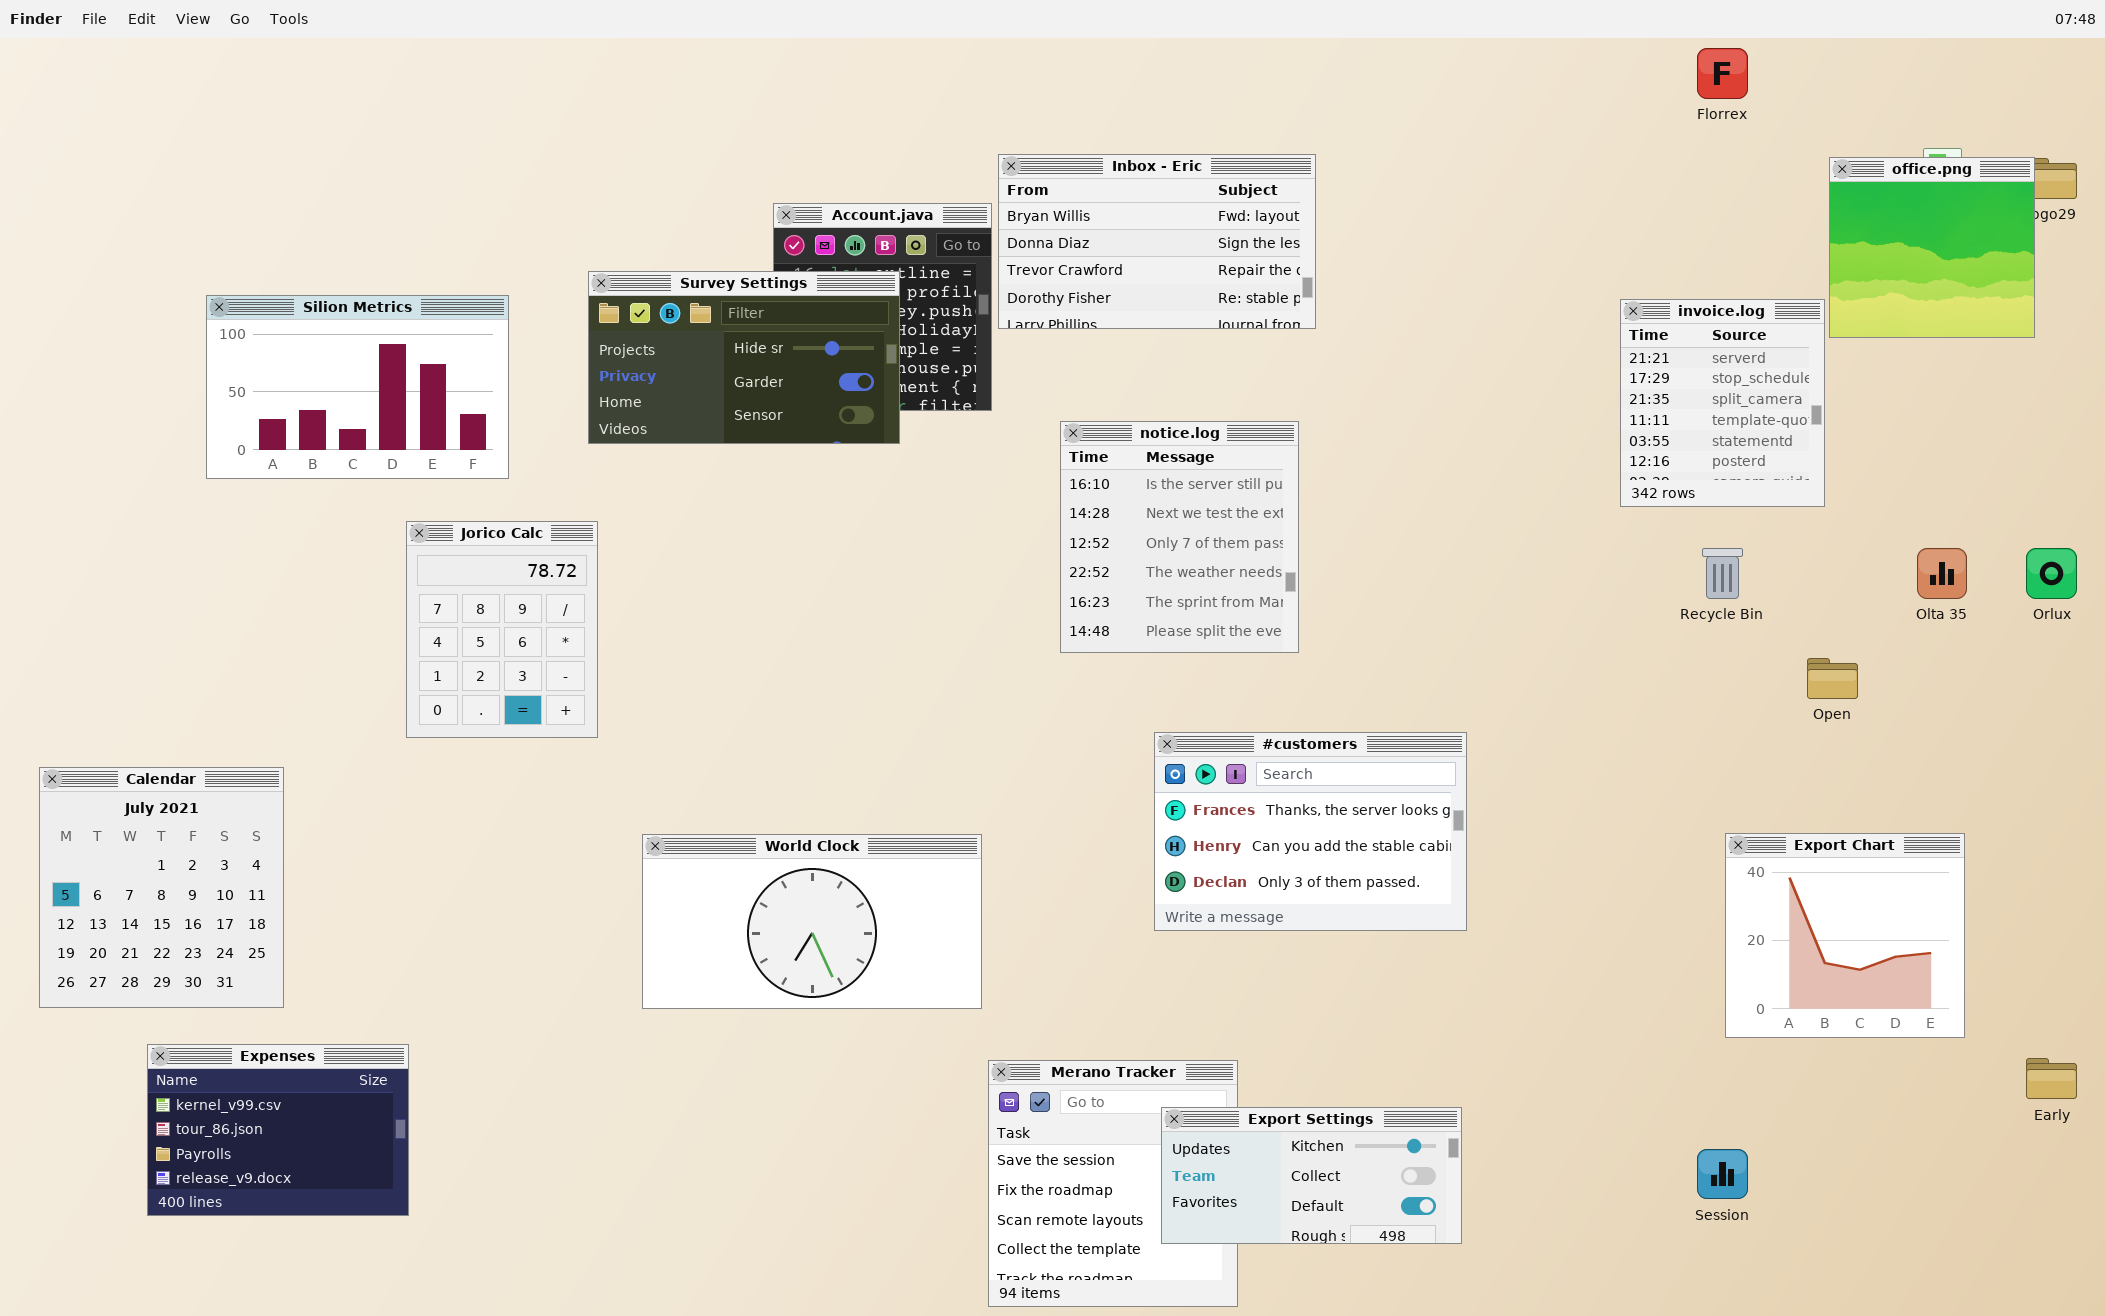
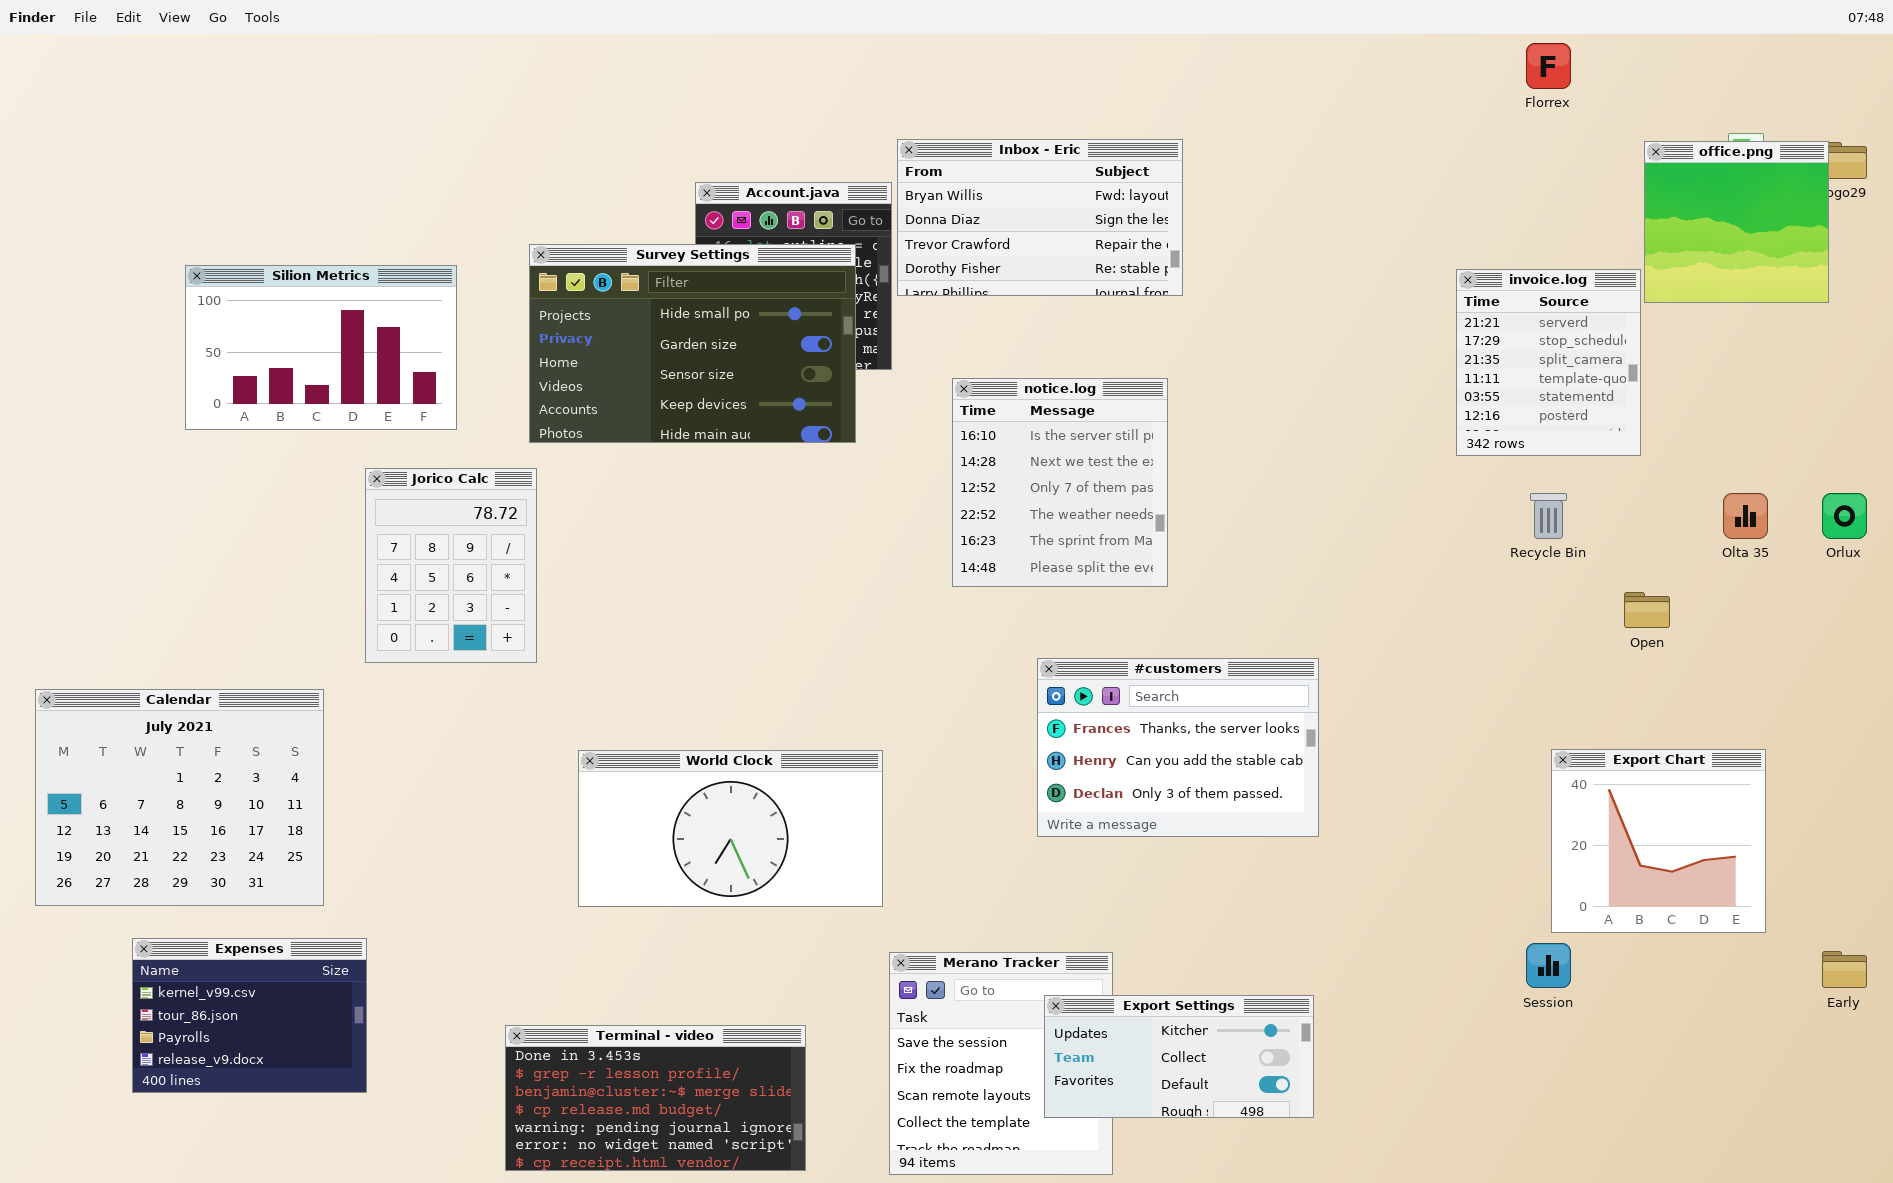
Survey Settings: [588,271,900,444] -> [529,244,856,443], resized
Calendar: [39,767,284,1008] -> [35,689,324,906], resized
Terminal - video: none -> [505,1025,806,1171], opened
Session: [1697,1149,1748,1199] -> [1526,943,1571,988], moved

